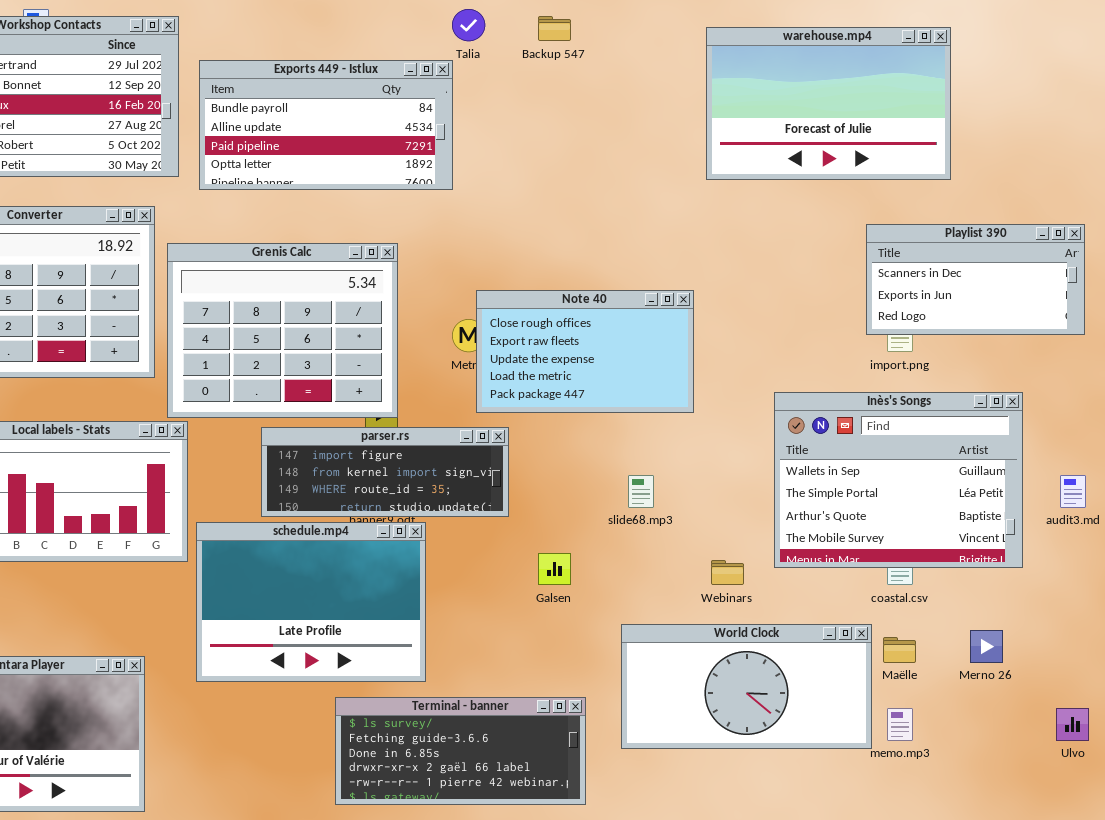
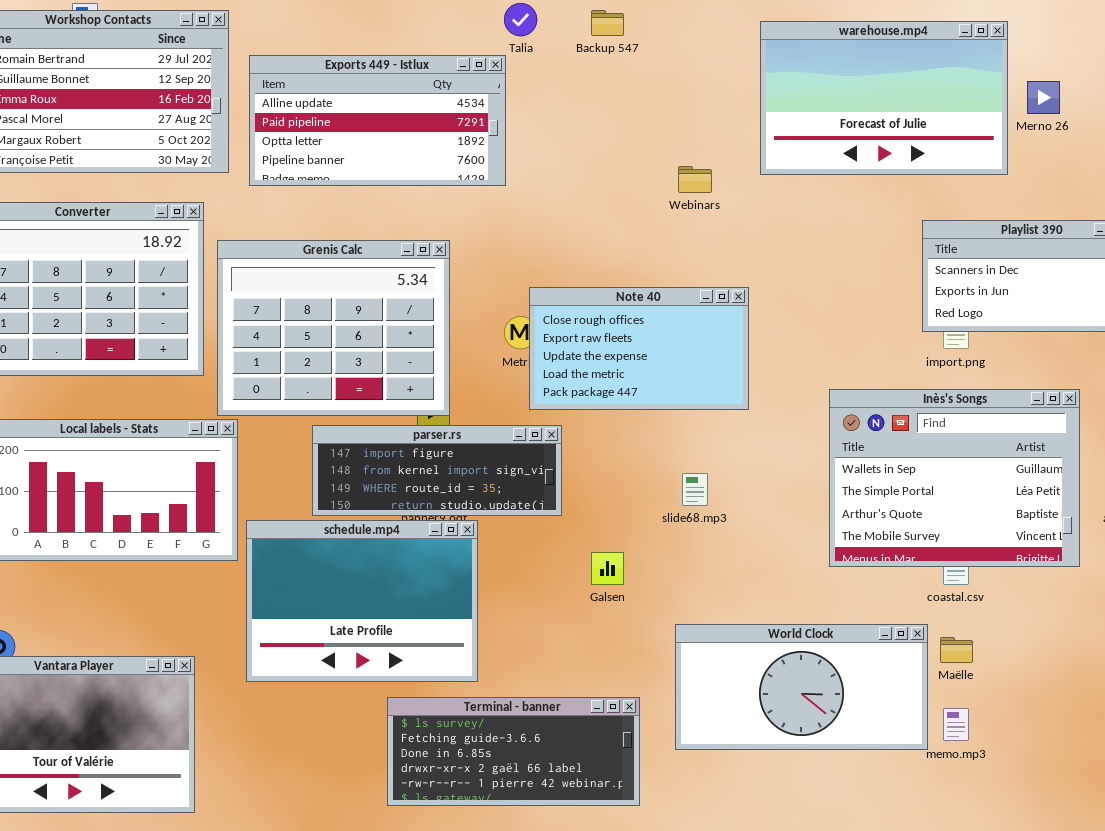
Exports 449 - Istlux: [199,60,453,190] -> [249,55,506,186], scrolled down 1 row
Webinars: [711,560,744,585] -> [678,166,712,193], moved
Merno 26: [970,630,1003,663] -> [1027,81,1060,114], moved

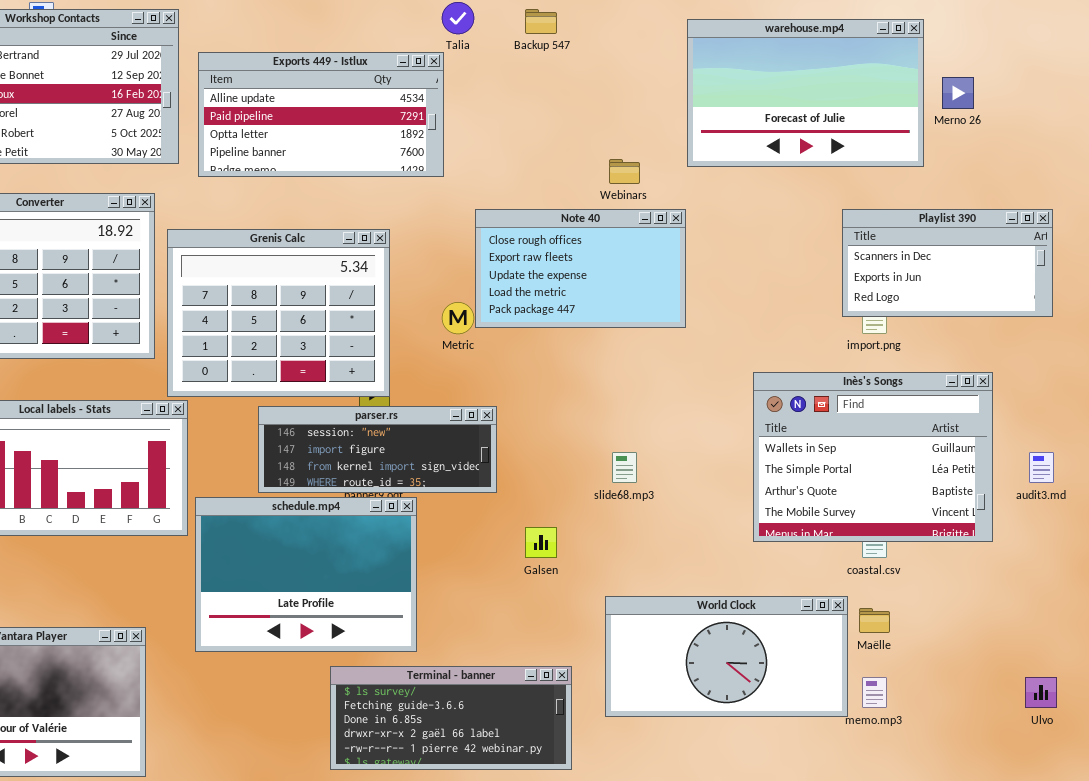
Note 40: [529,287,749,410] -> [475,209,686,328], moved
parser.rs: [312,425,562,516] -> [258,406,497,493], scrolled up 1 row

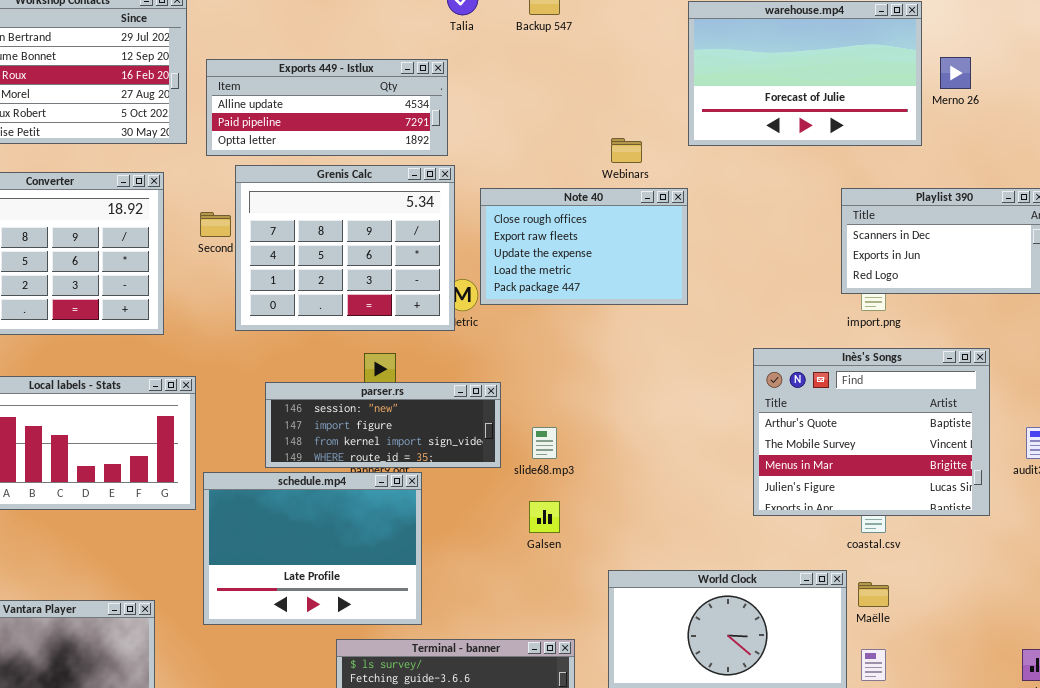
Exports 449 - Istlux: [198,52,444,177] -> [206,59,448,156], resized
Grenis Calc: [167,229,390,397] -> [235,165,455,331], moved
Inès's Songs: [753,372,993,542] -> [753,348,990,516], scrolled down 2 rows
slide68.mp3: [612,452,637,483] -> [532,427,557,459], moved

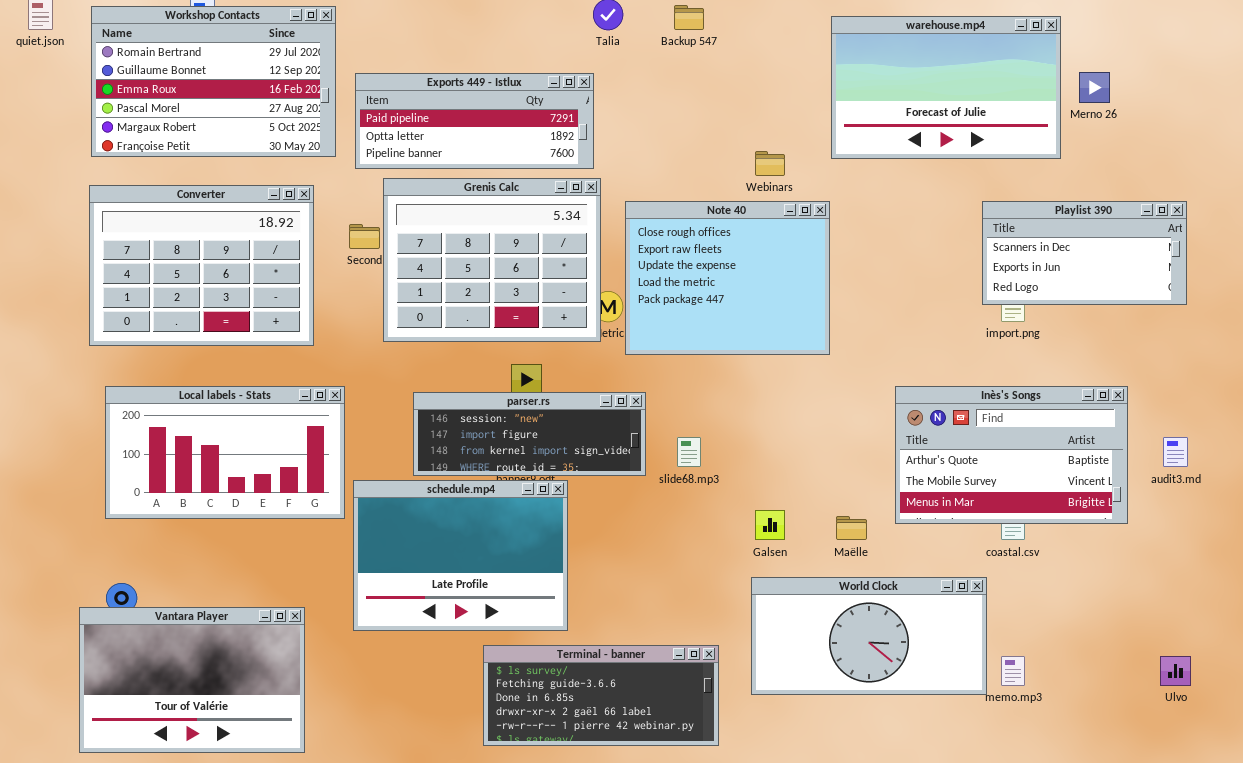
Exports 449 - Istlux: [206,59,448,156] -> [355,73,594,169], scrolled down 1 row
Note 40: [480,188,688,305] -> [625,201,830,355], resized
Inès's Songs: [753,348,990,516] -> [895,386,1128,524], resized
Galsen: [529,501,560,533] -> [755,510,785,540], moved
Maëlle: [858,582,889,607] -> [836,516,867,540], moved

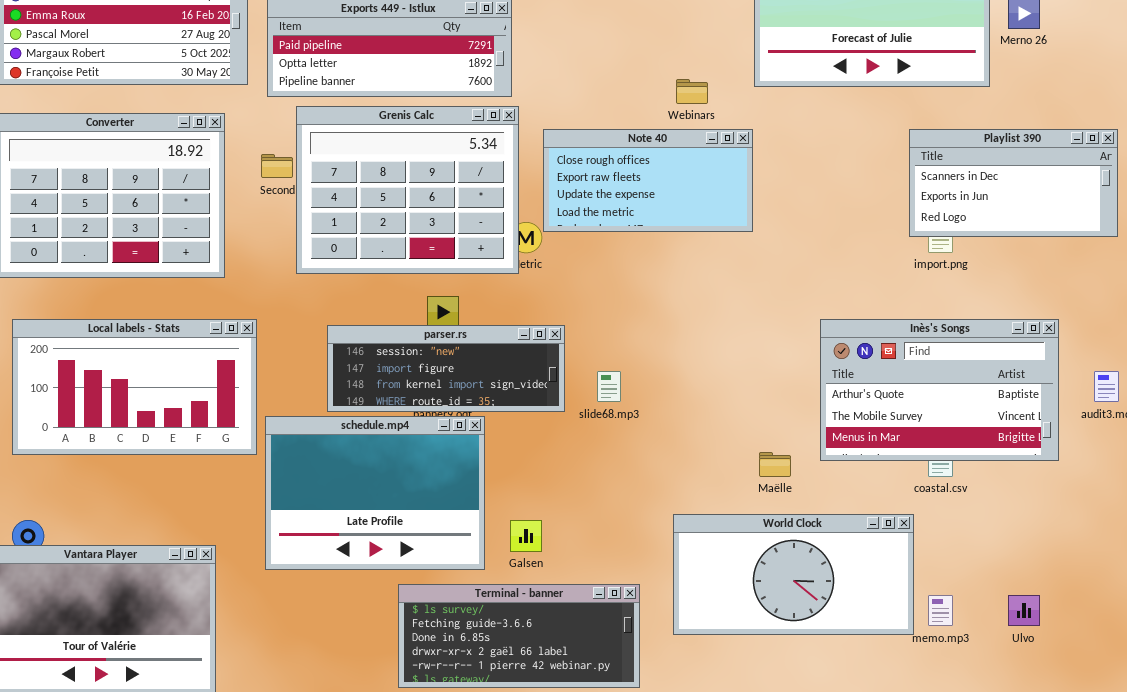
Note 40: [625,201,830,355] -> [543,129,753,232], resized
Galsen: [755,510,785,540] -> [510,520,542,552], moved
Ulvo: [1160,656,1191,686] -> [1008,595,1040,626], moved

